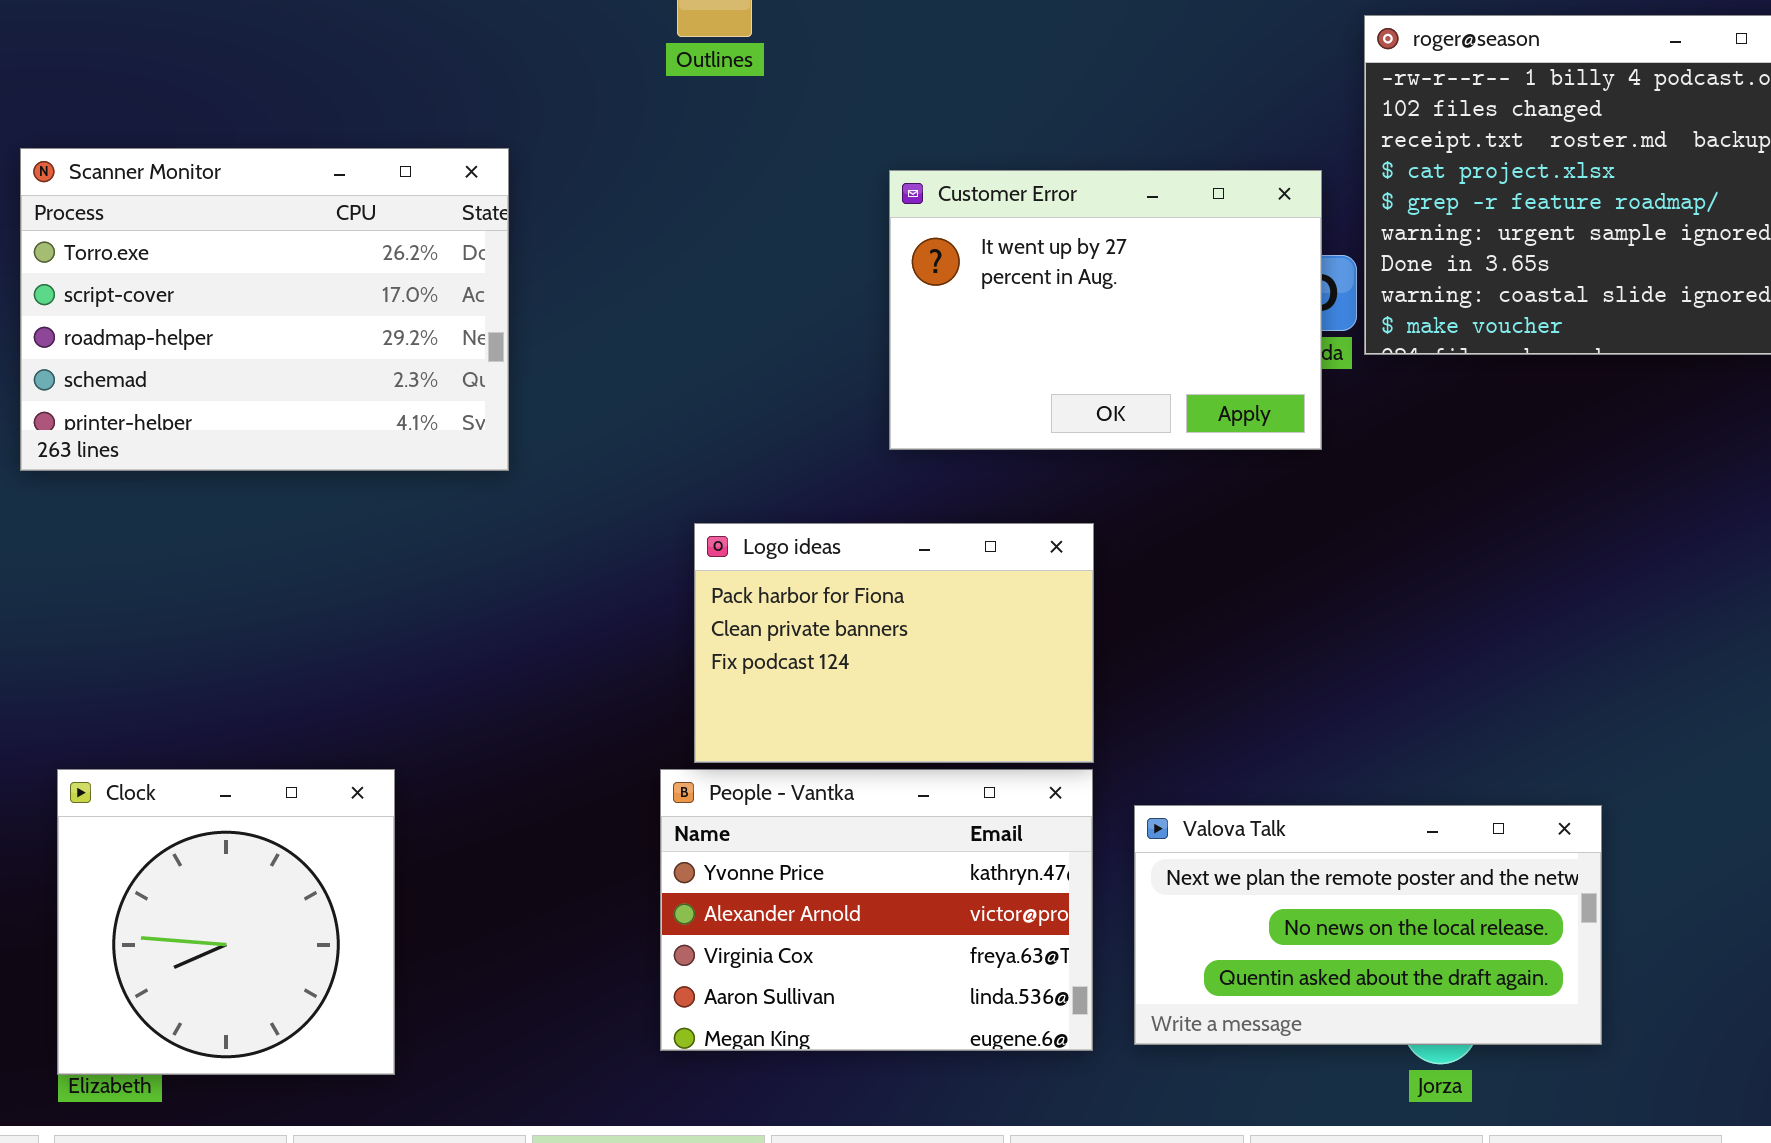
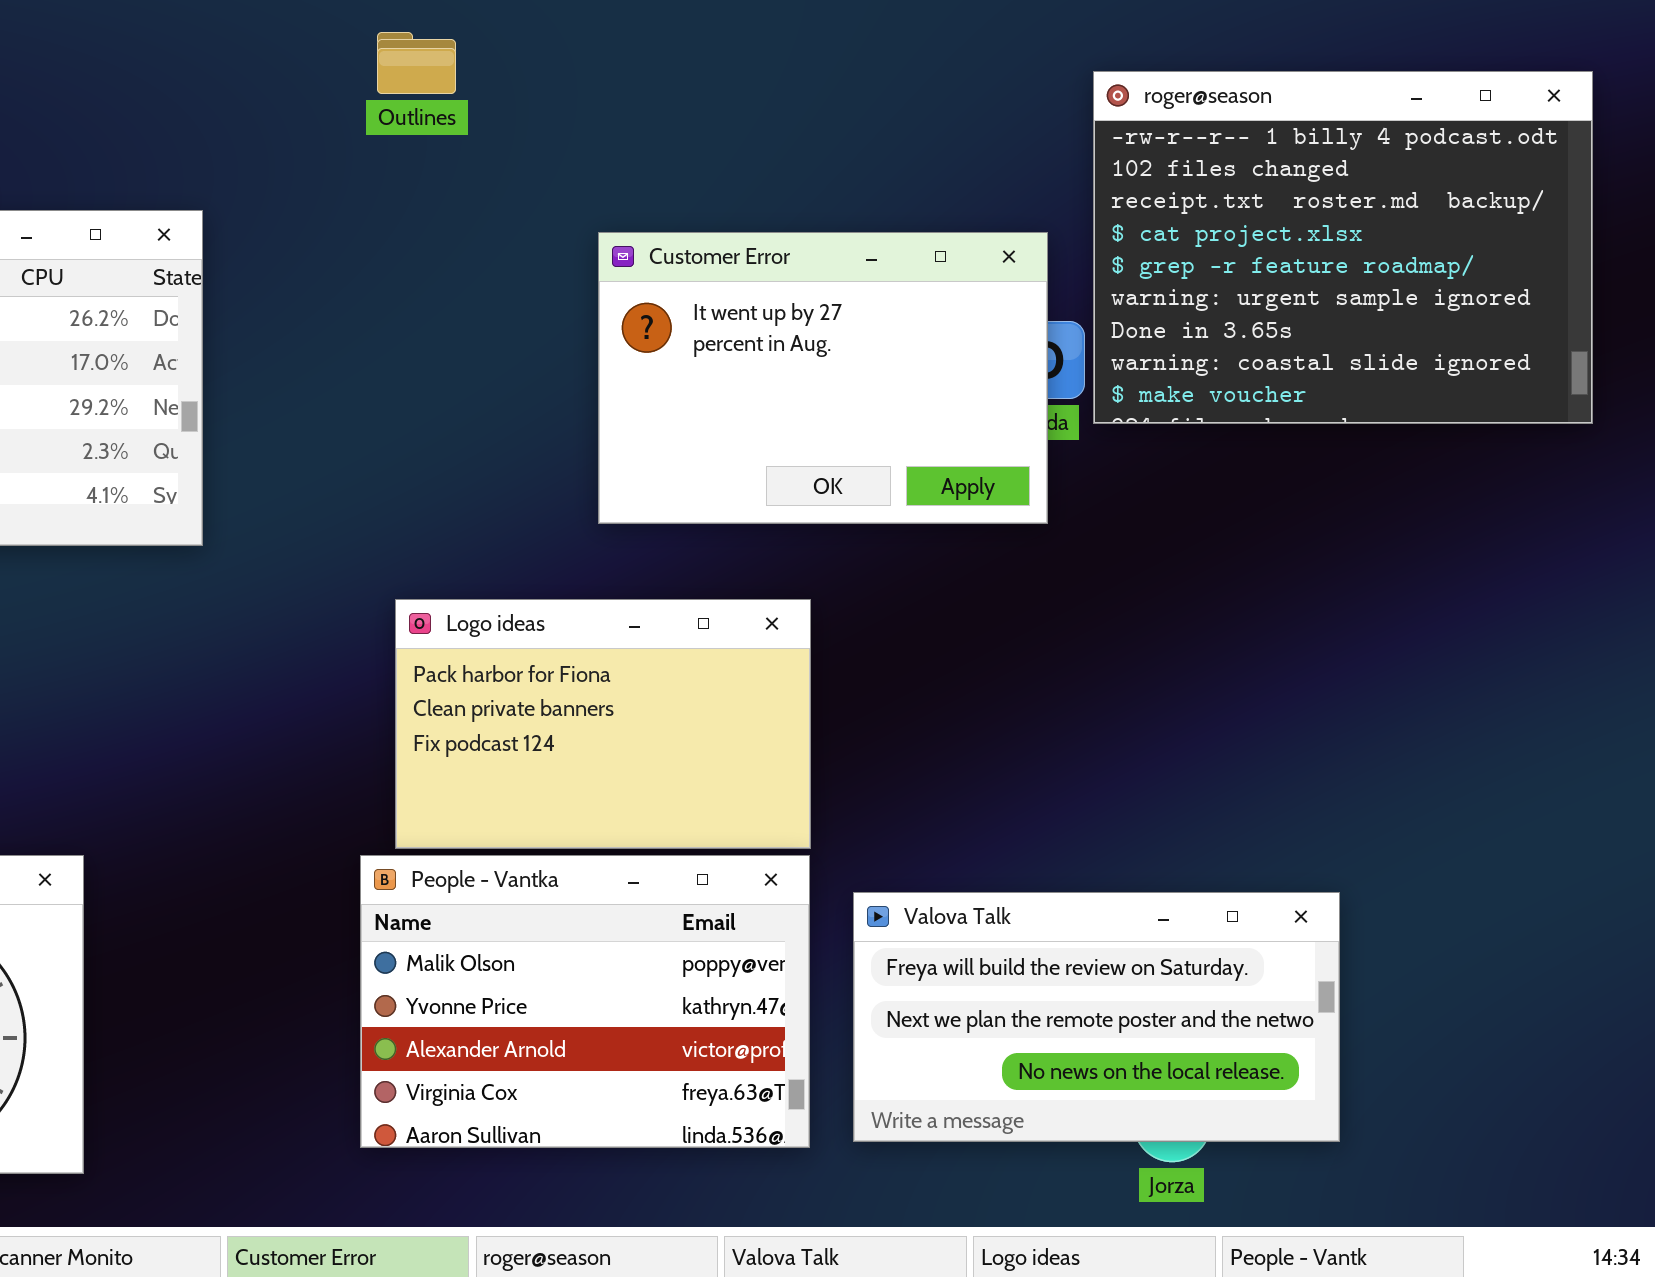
People - Vantka: [660,769,1093,1051] -> [360,855,810,1148], scrolled up 1 row
Valova Talk: [1134,805,1602,1045] -> [853,892,1340,1142], scrolled up 1 row

